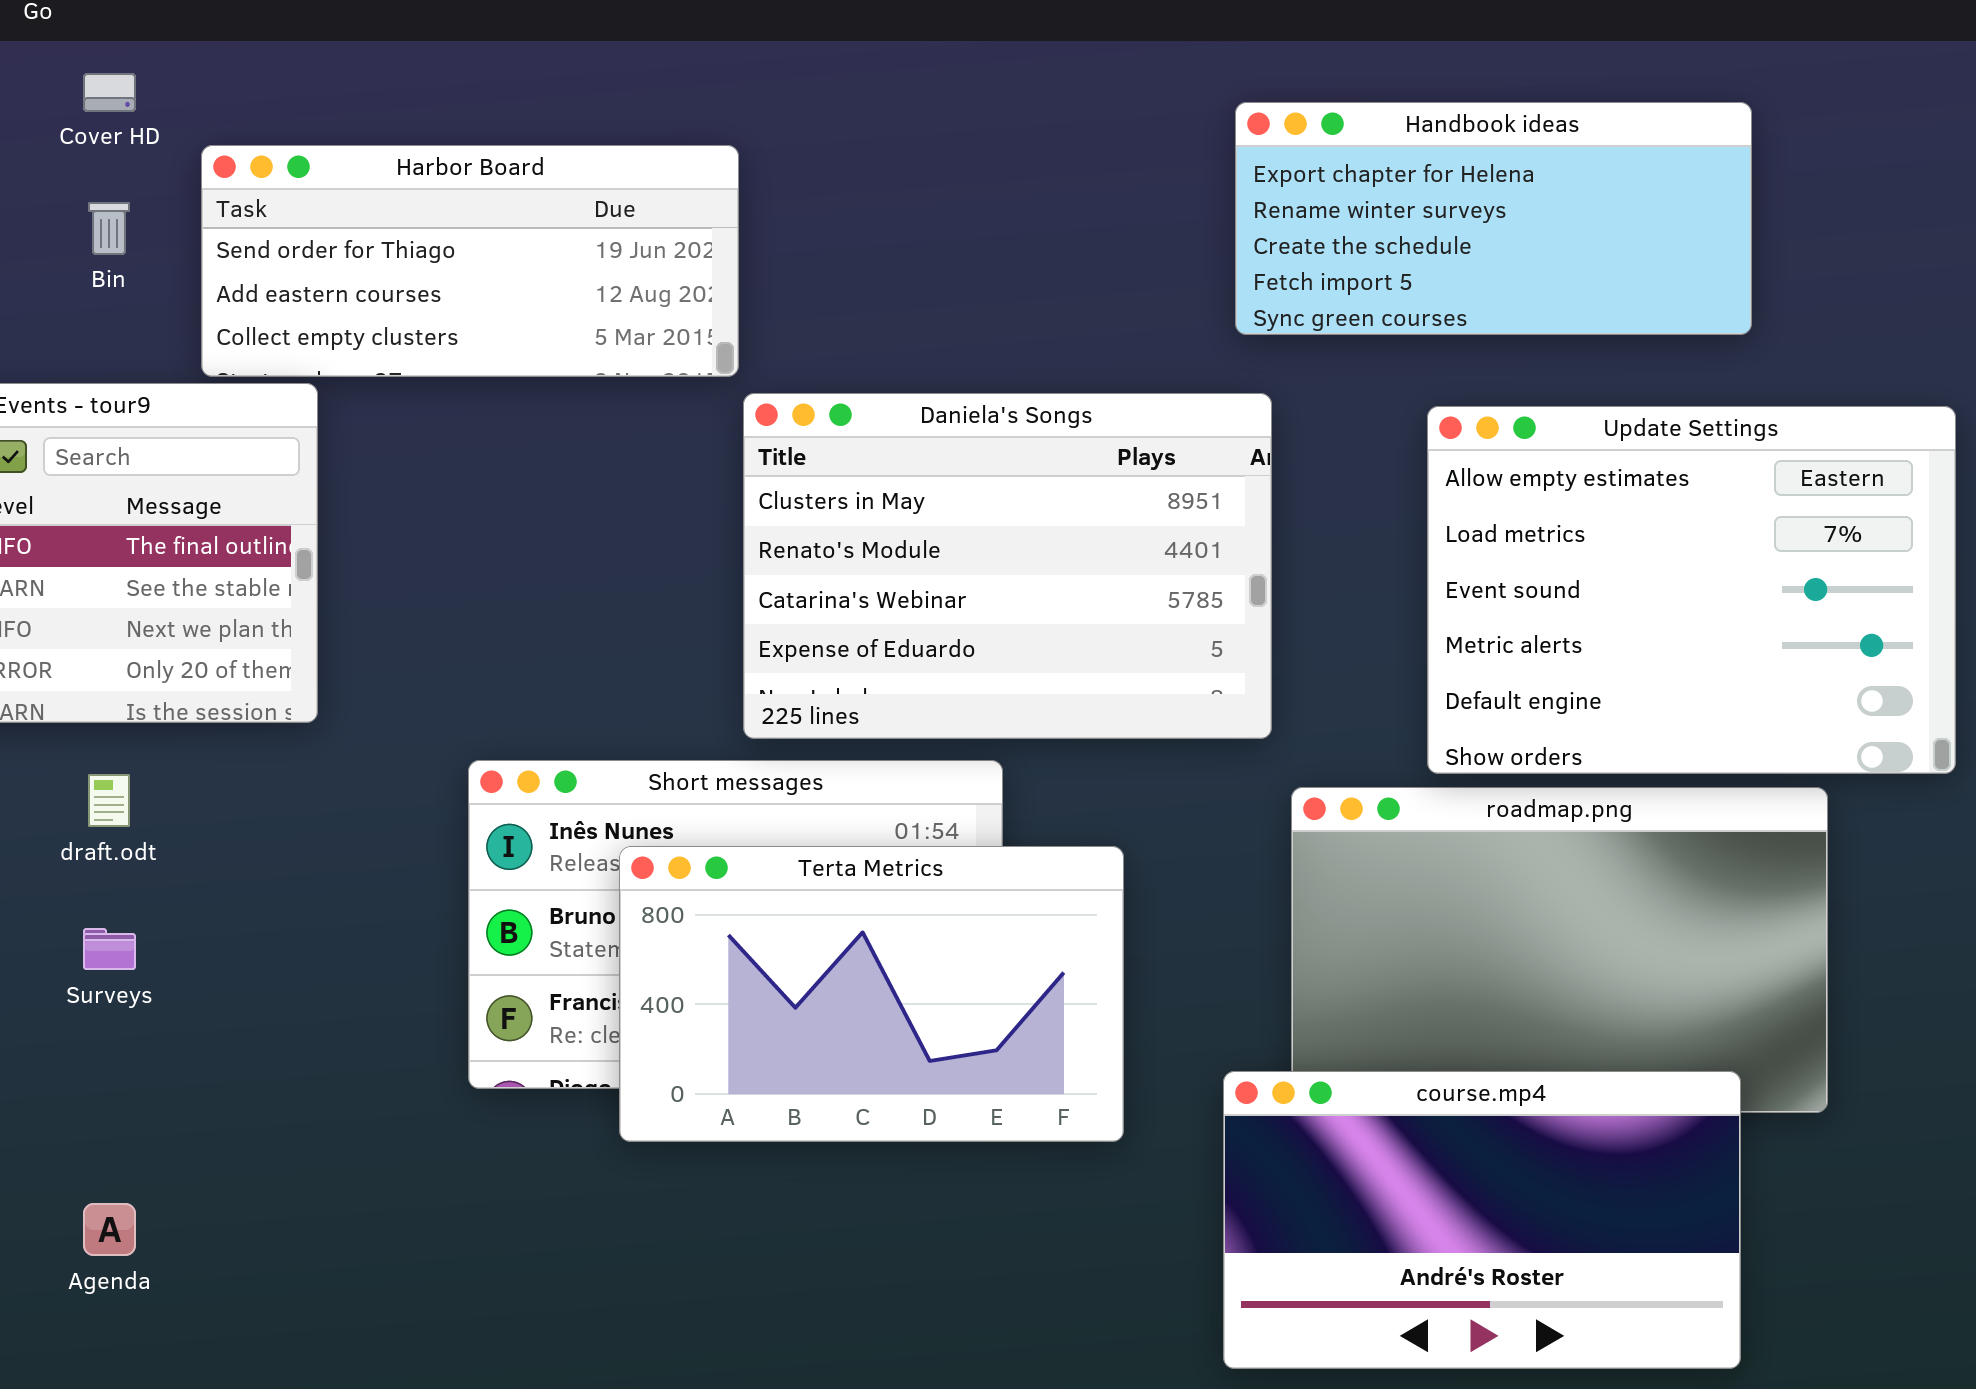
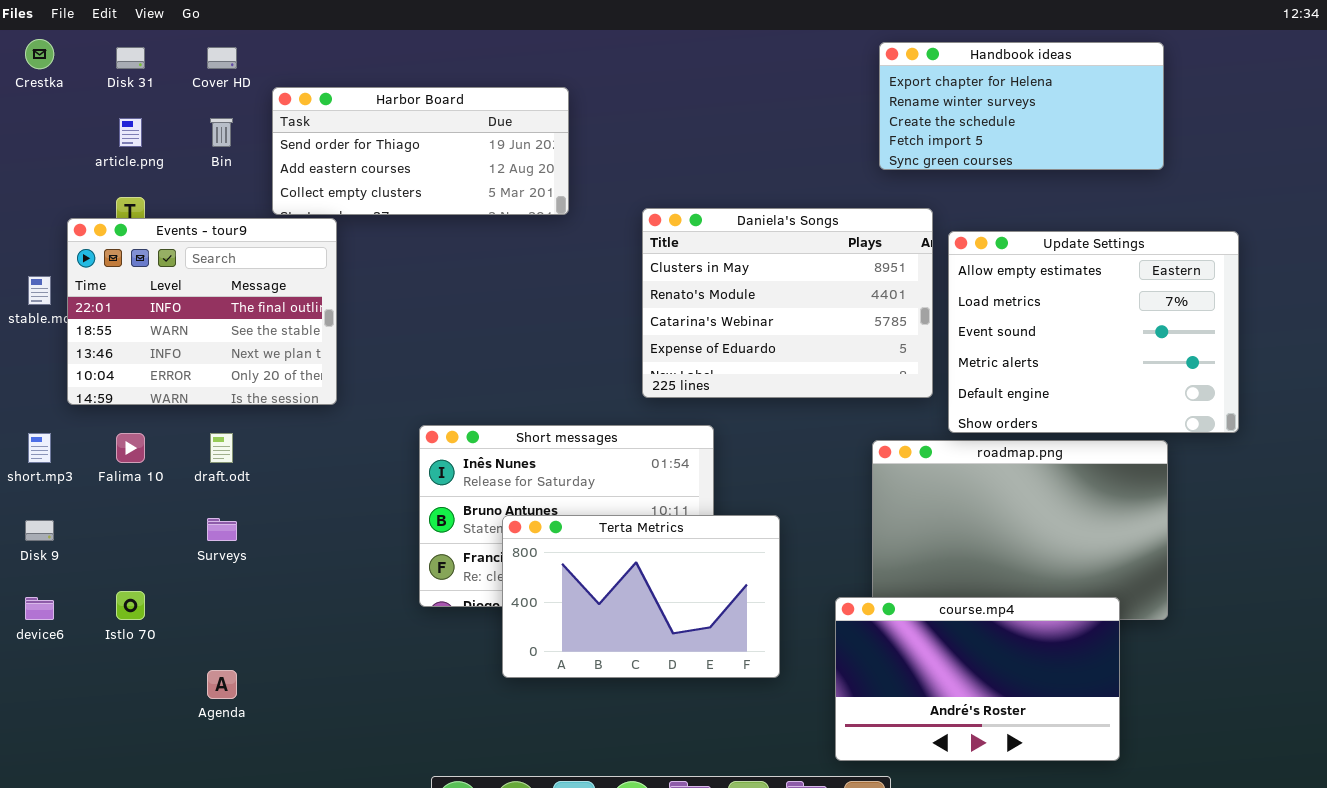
Handbook ideas: [1235,102,1752,335] -> [879,42,1164,170], moved
Daniela's Songs: [743,393,1272,739] -> [642,208,933,398], moved
Terta Metrics: [619,846,1124,1142] -> [502,515,780,678], moved

